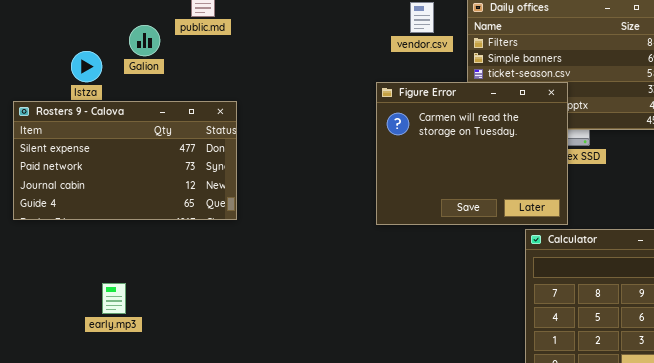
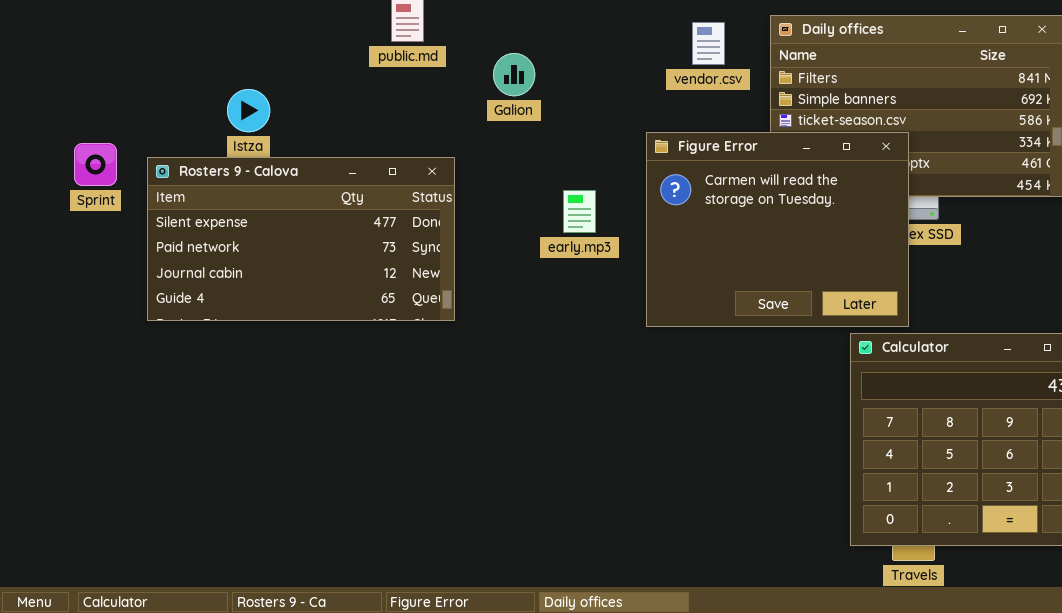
Galion: [129,25,160,56] -> [493,53,535,96], moved
early.mp3: [102,283,126,314] -> [563,190,596,233], moved

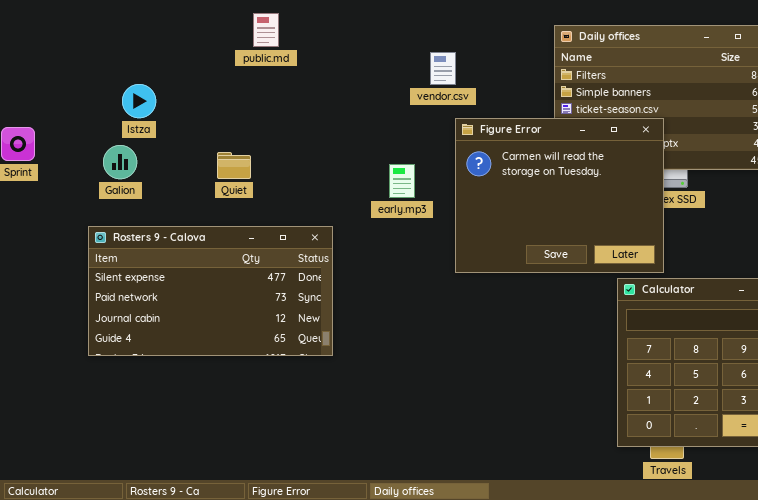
vendor.csv: [692,22,725,65] -> [430,52,456,85], moved
Galion: [493,53,535,96] -> [103,145,137,179], moved
Rosters 9 - Calova: [147,157,455,321] -> [88,226,333,356], moved

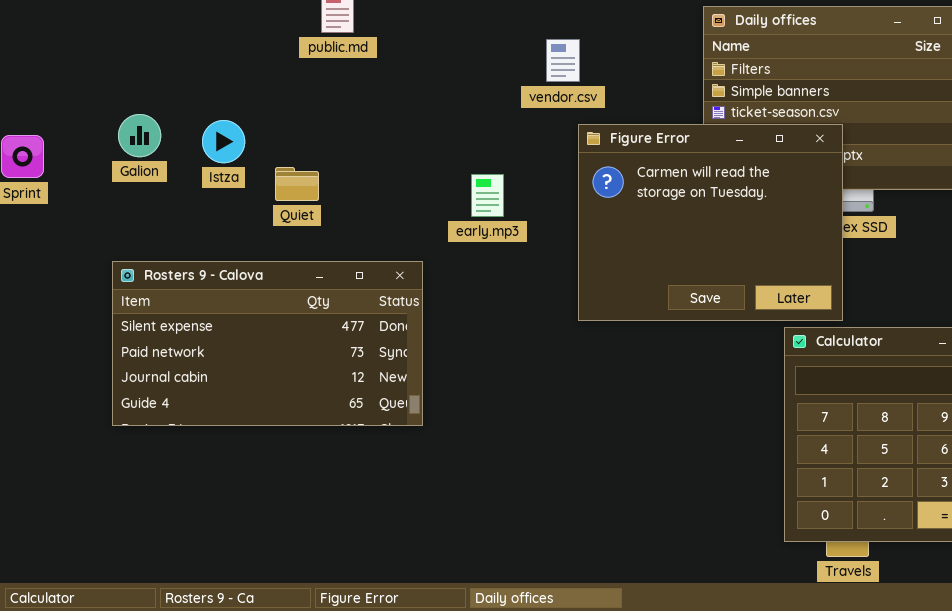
Istza: [122,84,156,118] -> [202,120,245,163], moved
Galion: [103,145,137,179] -> [118,114,161,157], moved
early.mp3: [389,164,415,198] -> [471,174,504,217], moved

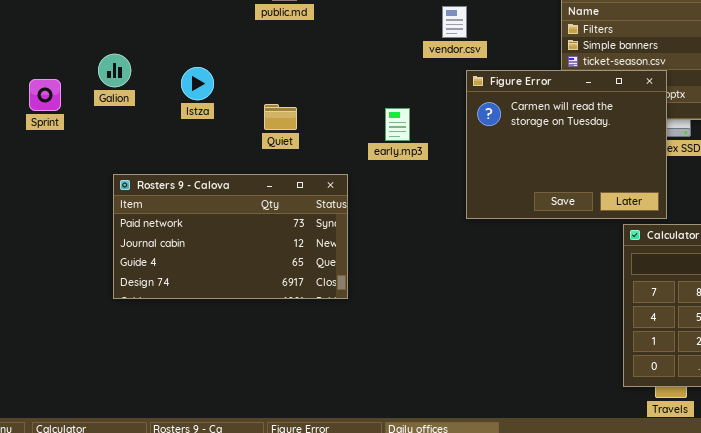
Galion: [118,114,161,157] -> [98,54,131,87], moved
Quiet: [275,167,319,201] -> [264,104,297,130], moved
Rosters 9 - Calova: [112,261,423,426] -> [113,174,348,299], scrolled down 1 row

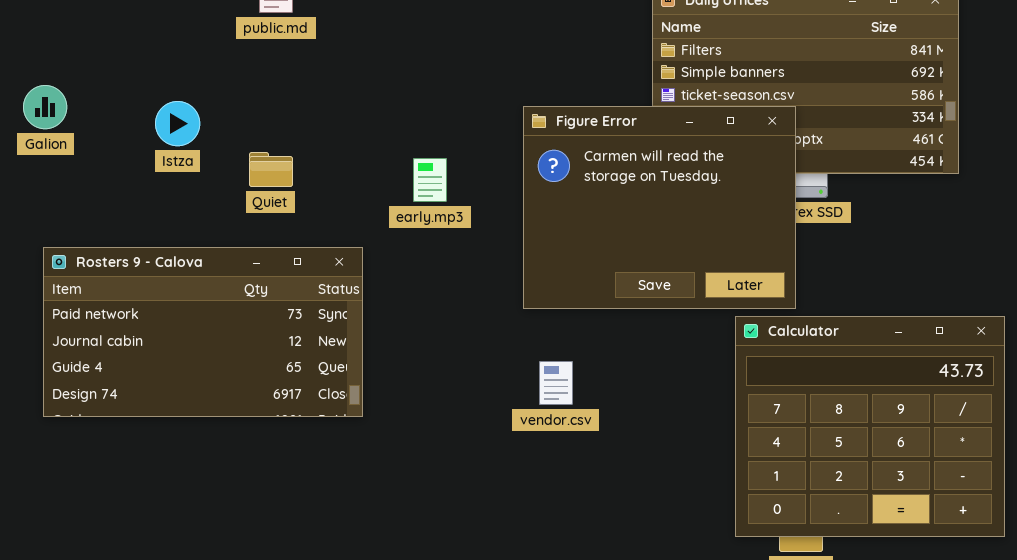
vendor.csv: [442,6,467,38] -> [539,361,573,405], moved
Istza: [181,67,214,100] -> [155,101,200,146], moved

